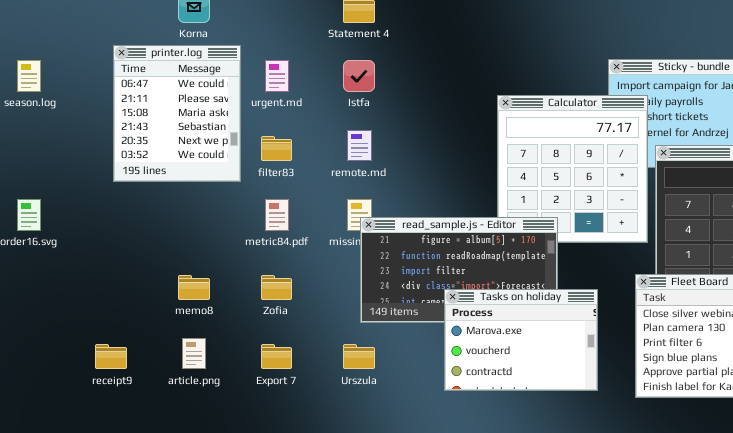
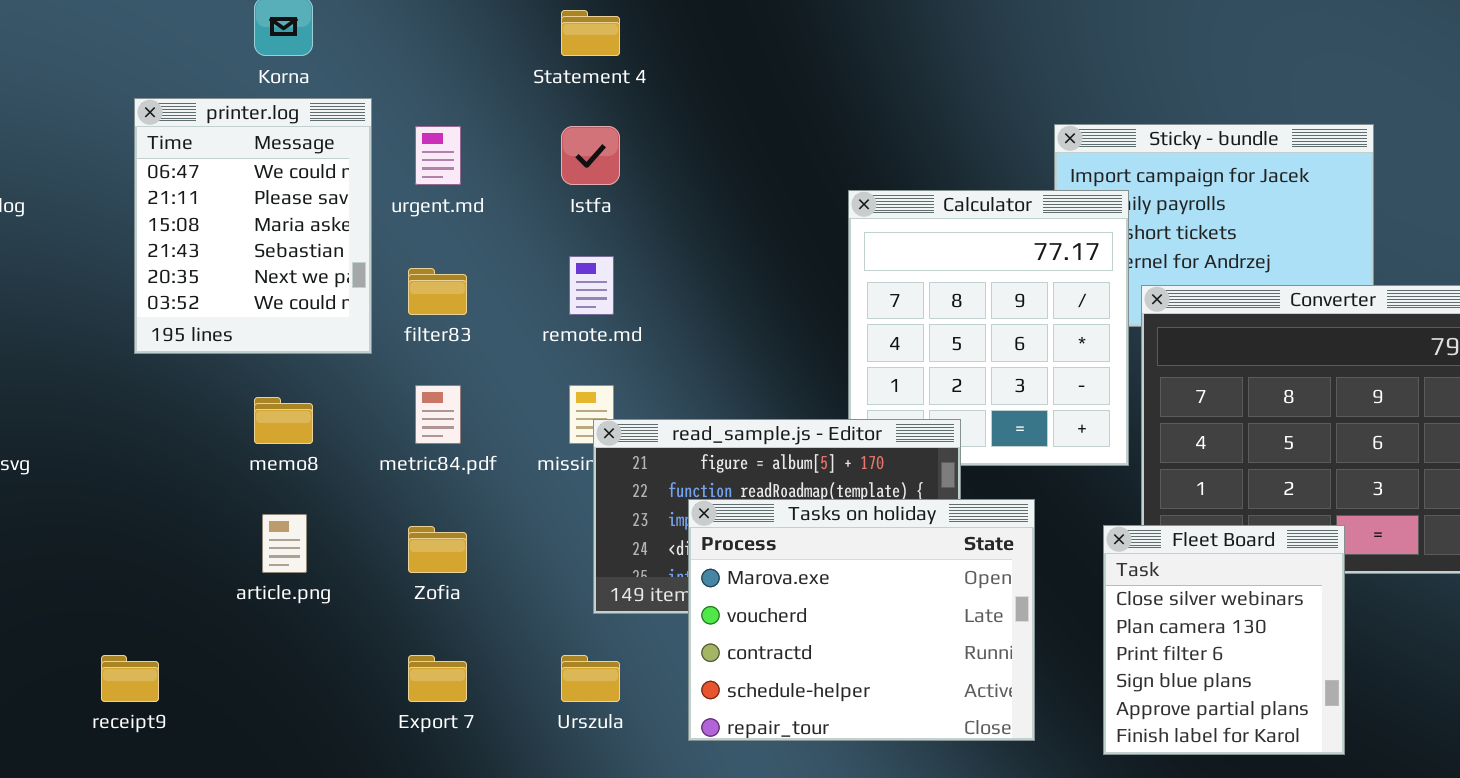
memo8: [178,275,210,300] -> [254,397,313,444], moved
Tasks on holiday: [444,289,598,391] -> [688,499,1035,741], resized
article.png: [182,338,206,369] -> [262,514,307,573], moved

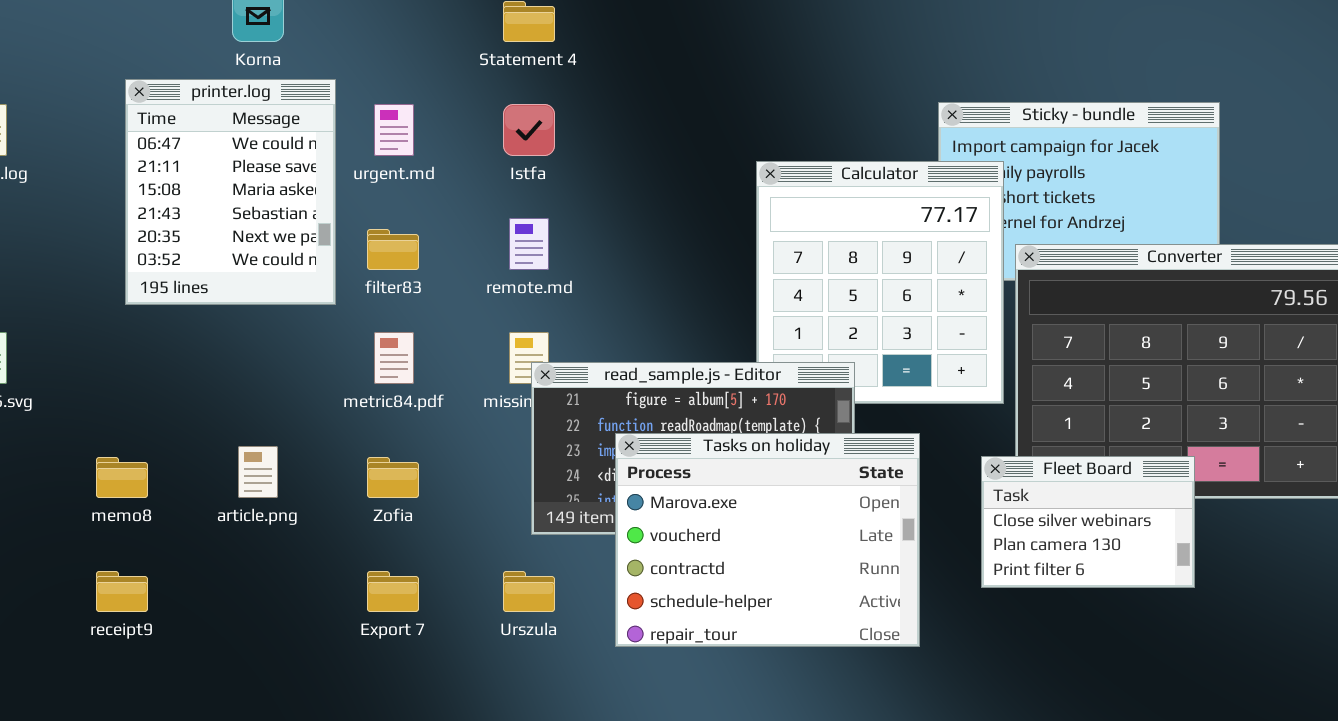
memo8: [254,397,313,444] -> [96,457,148,498], moved
Fleet Board: [1103,525,1345,755] -> [981,456,1195,588], resized

